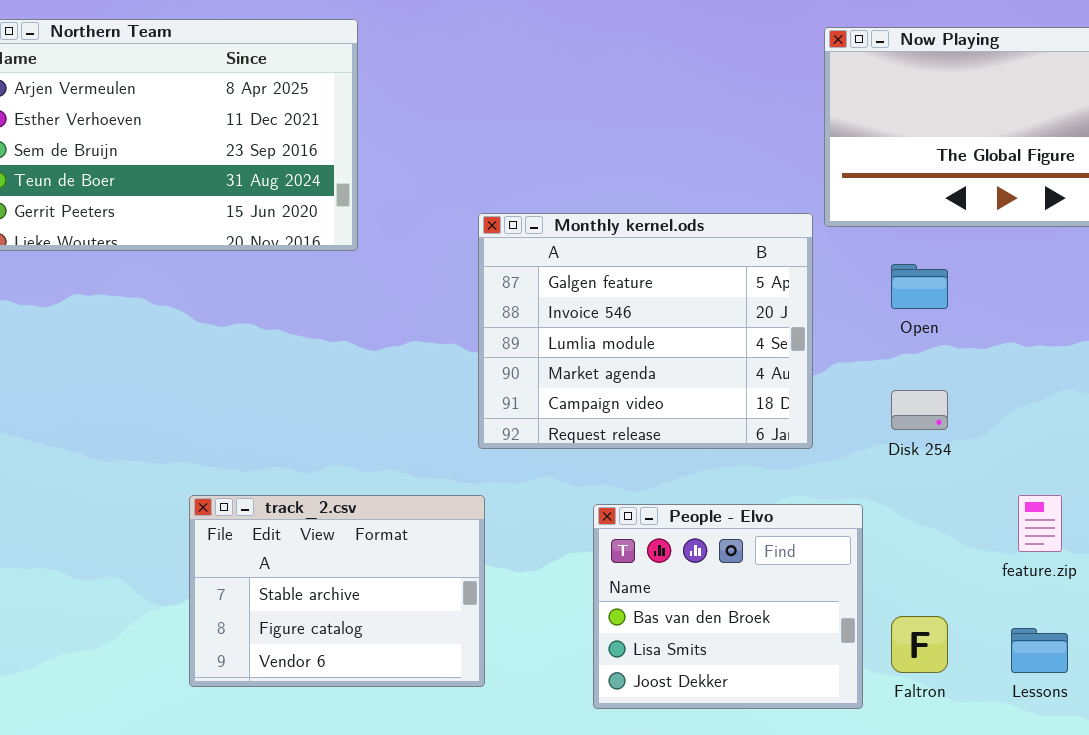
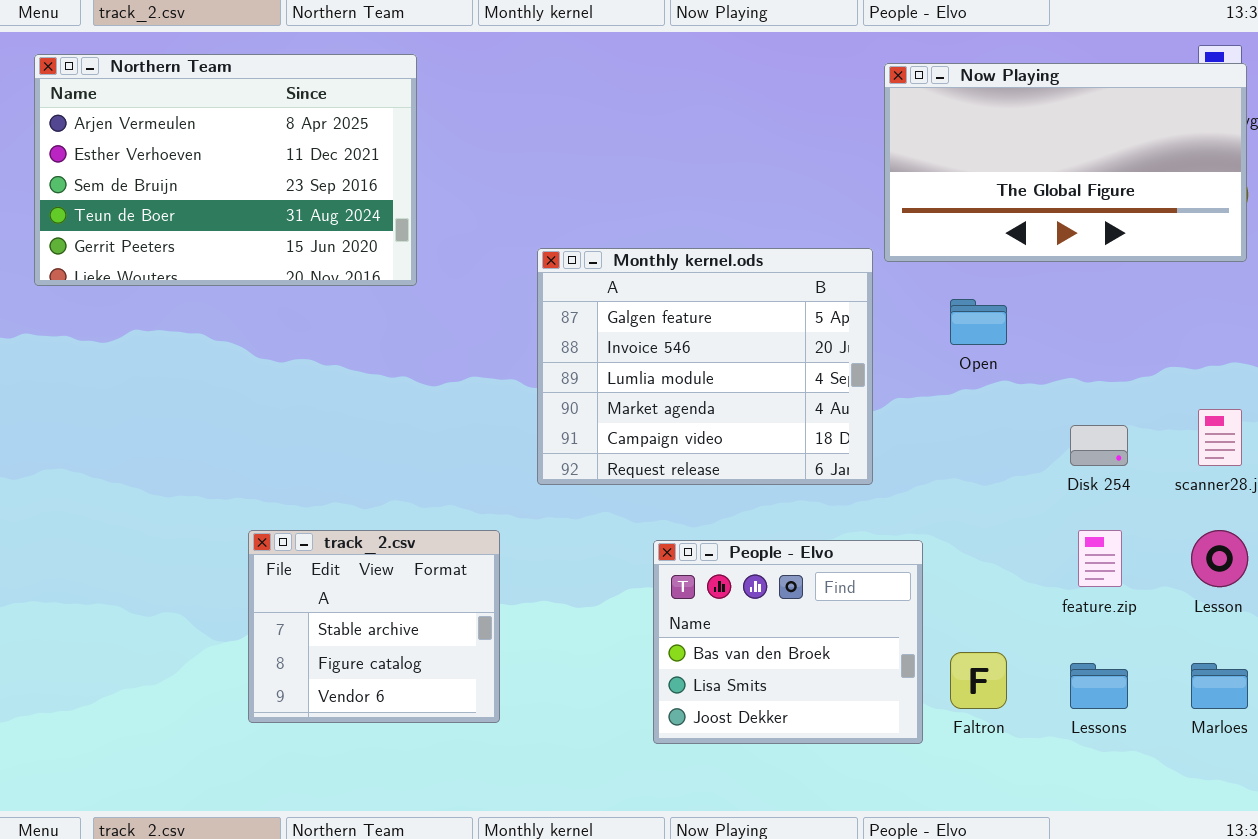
Disk 254: [891,390,948,430] -> [1070,425,1128,466], moved
track_2.csv: [189,495,485,687] -> [248,530,500,723], resized

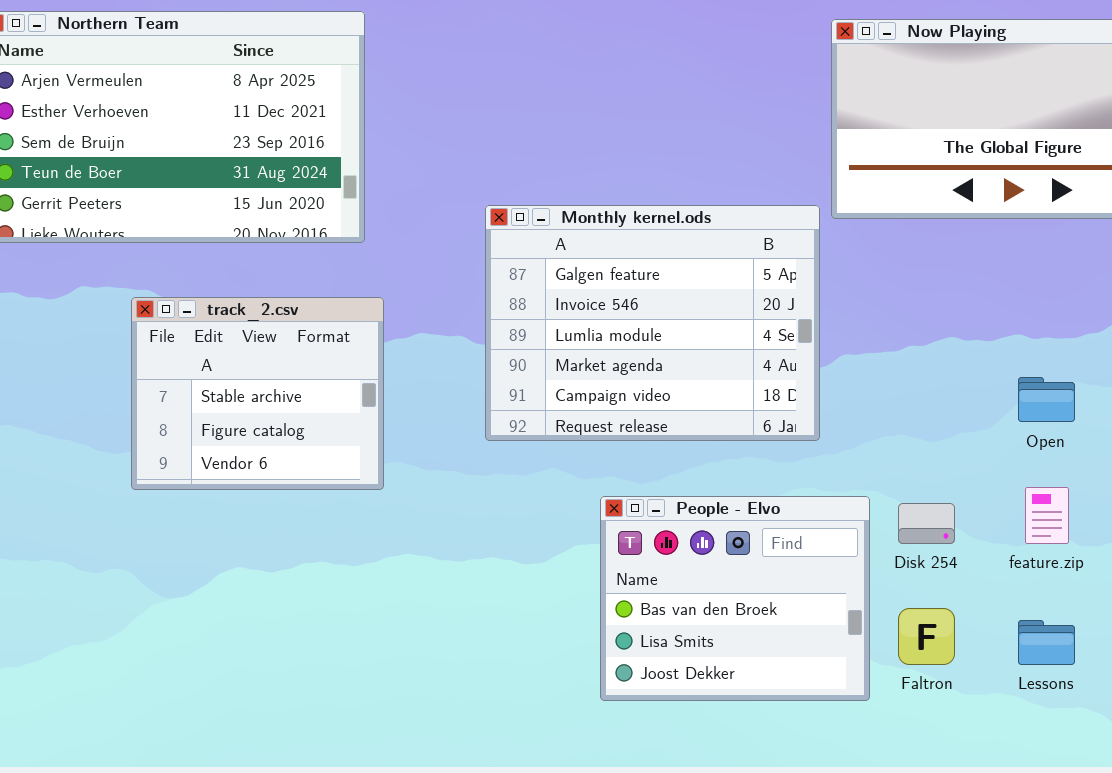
Open: [950,299,1007,345] -> [1018,377,1075,422], moved
Disk 254: [1070,425,1128,466] -> [898,503,955,544], moved
track_2.csv: [248,530,500,723] -> [131,297,384,490], moved

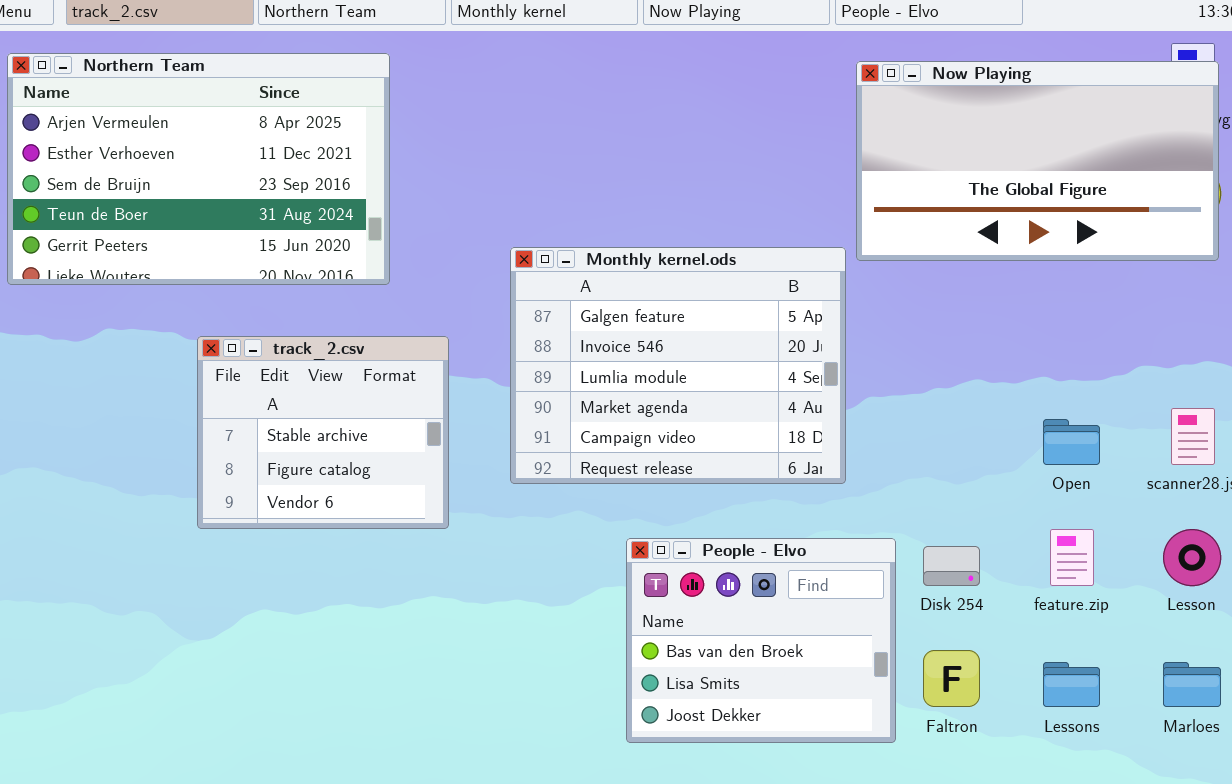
track_2.csv: [131,297,384,490] -> [197,336,449,529], moved

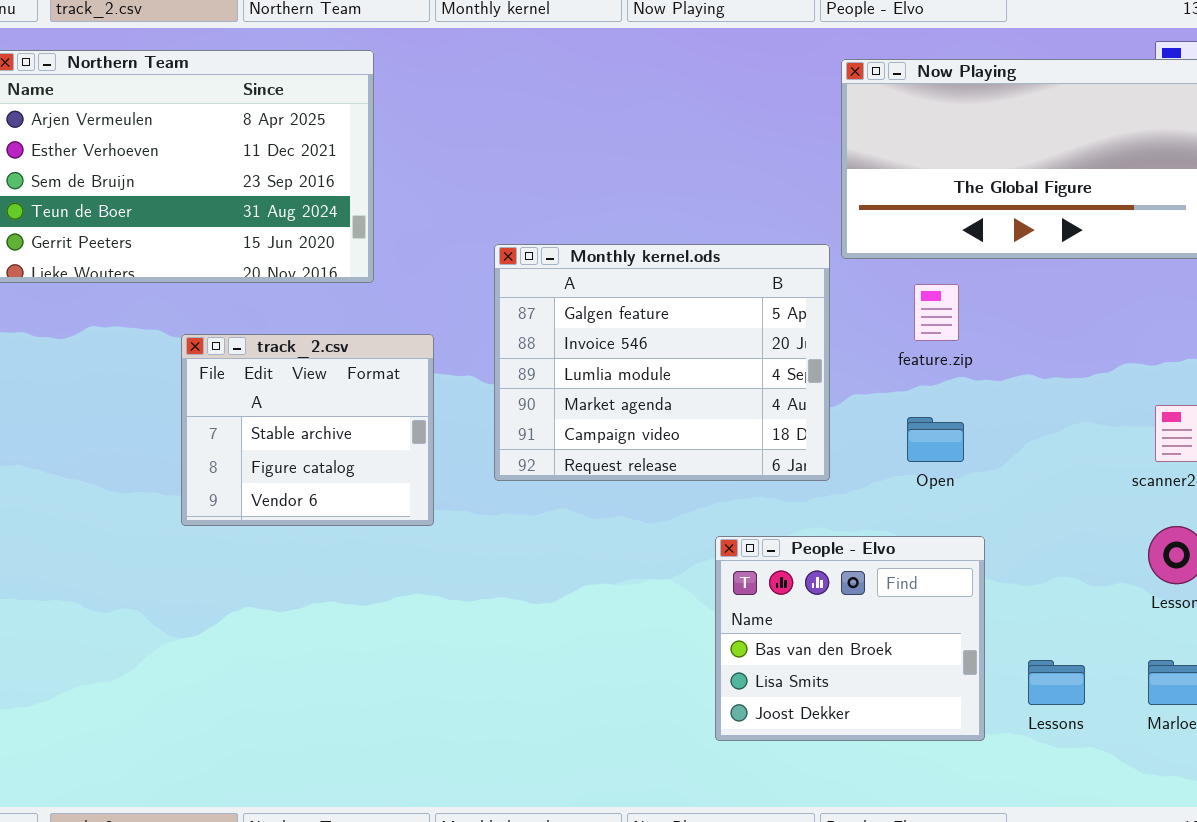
Open: [1043,419,1100,465] -> [907,417,964,462], moved
feature.zip: [1050,529,1094,586] -> [914,284,959,341], moved
People - Elvo: [626,538,896,743] -> [715,536,985,741], moved

